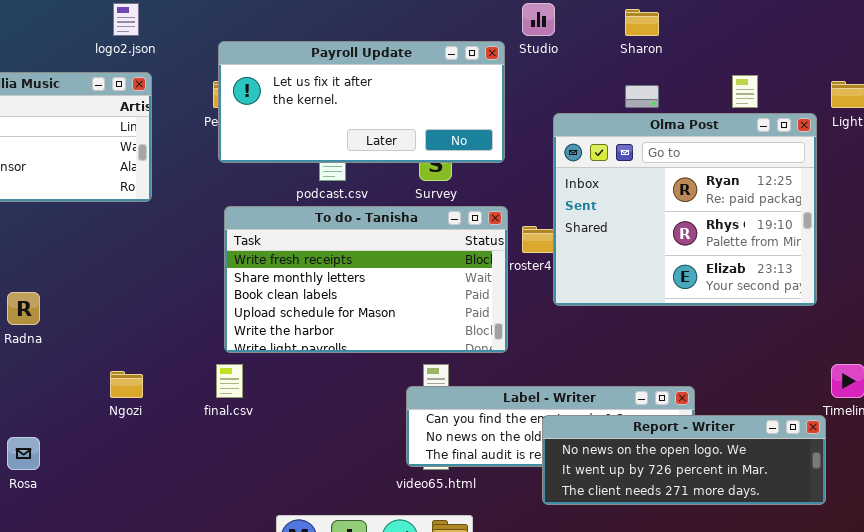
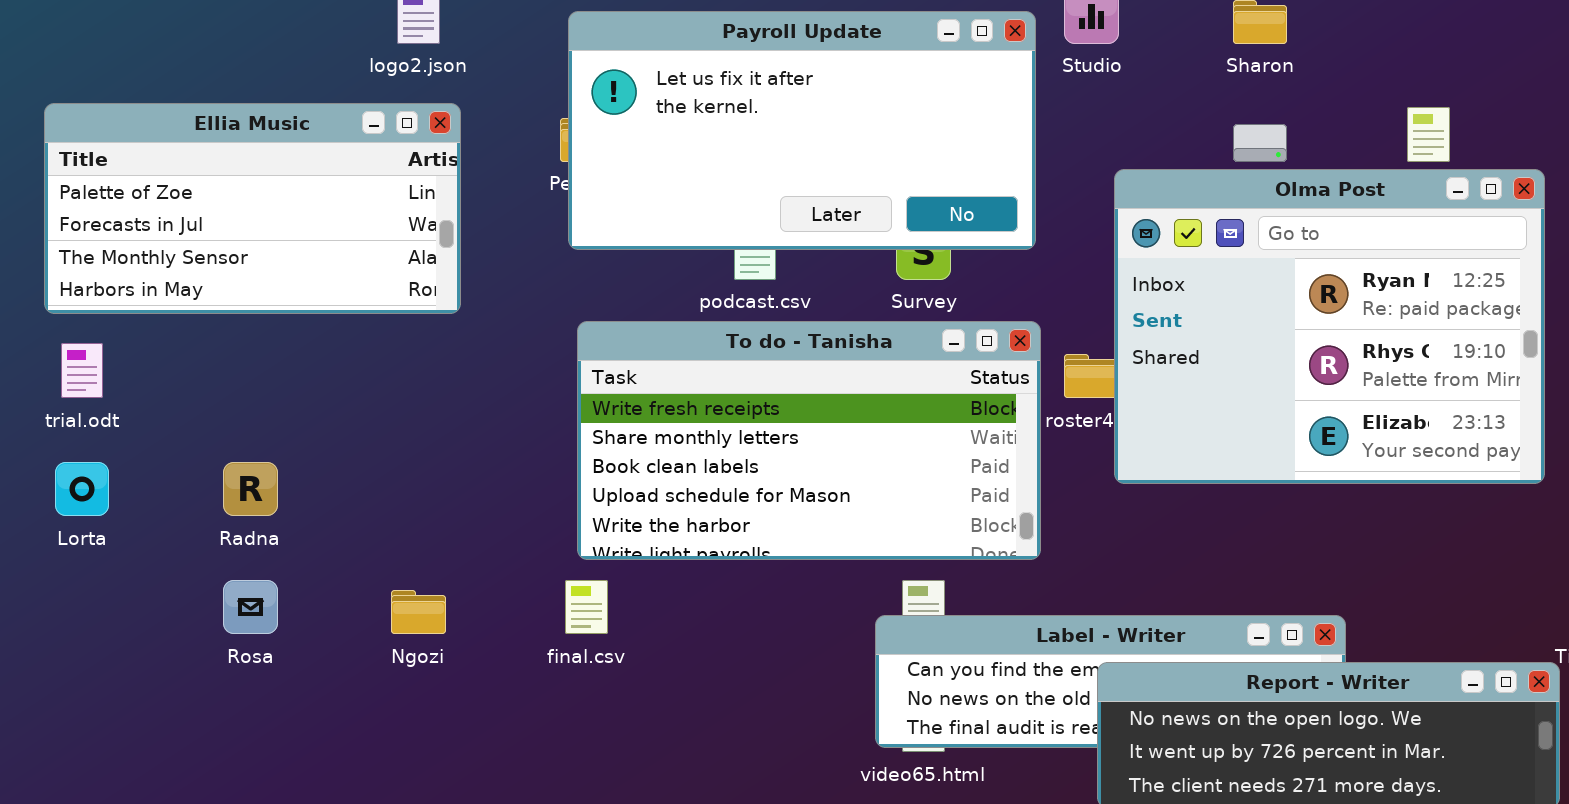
Payroll Update: [218,41,505,163] -> [568,11,1036,250], resized
Rosa: [7,437,40,470] -> [223,580,278,634], moved

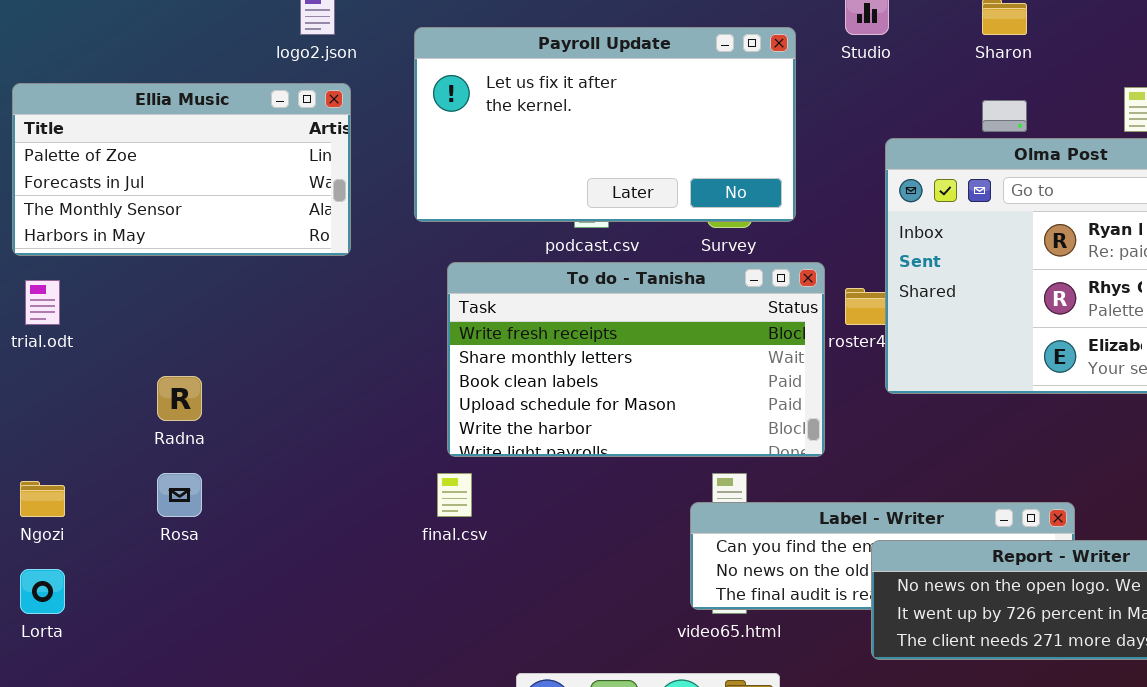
Payroll Update: [568,11,1036,250] -> [414,27,796,222], moved
Lorta: [55,462,109,516] -> [20,569,65,614], moved
Ngozi: [391,590,446,634] -> [20,481,65,517], moved

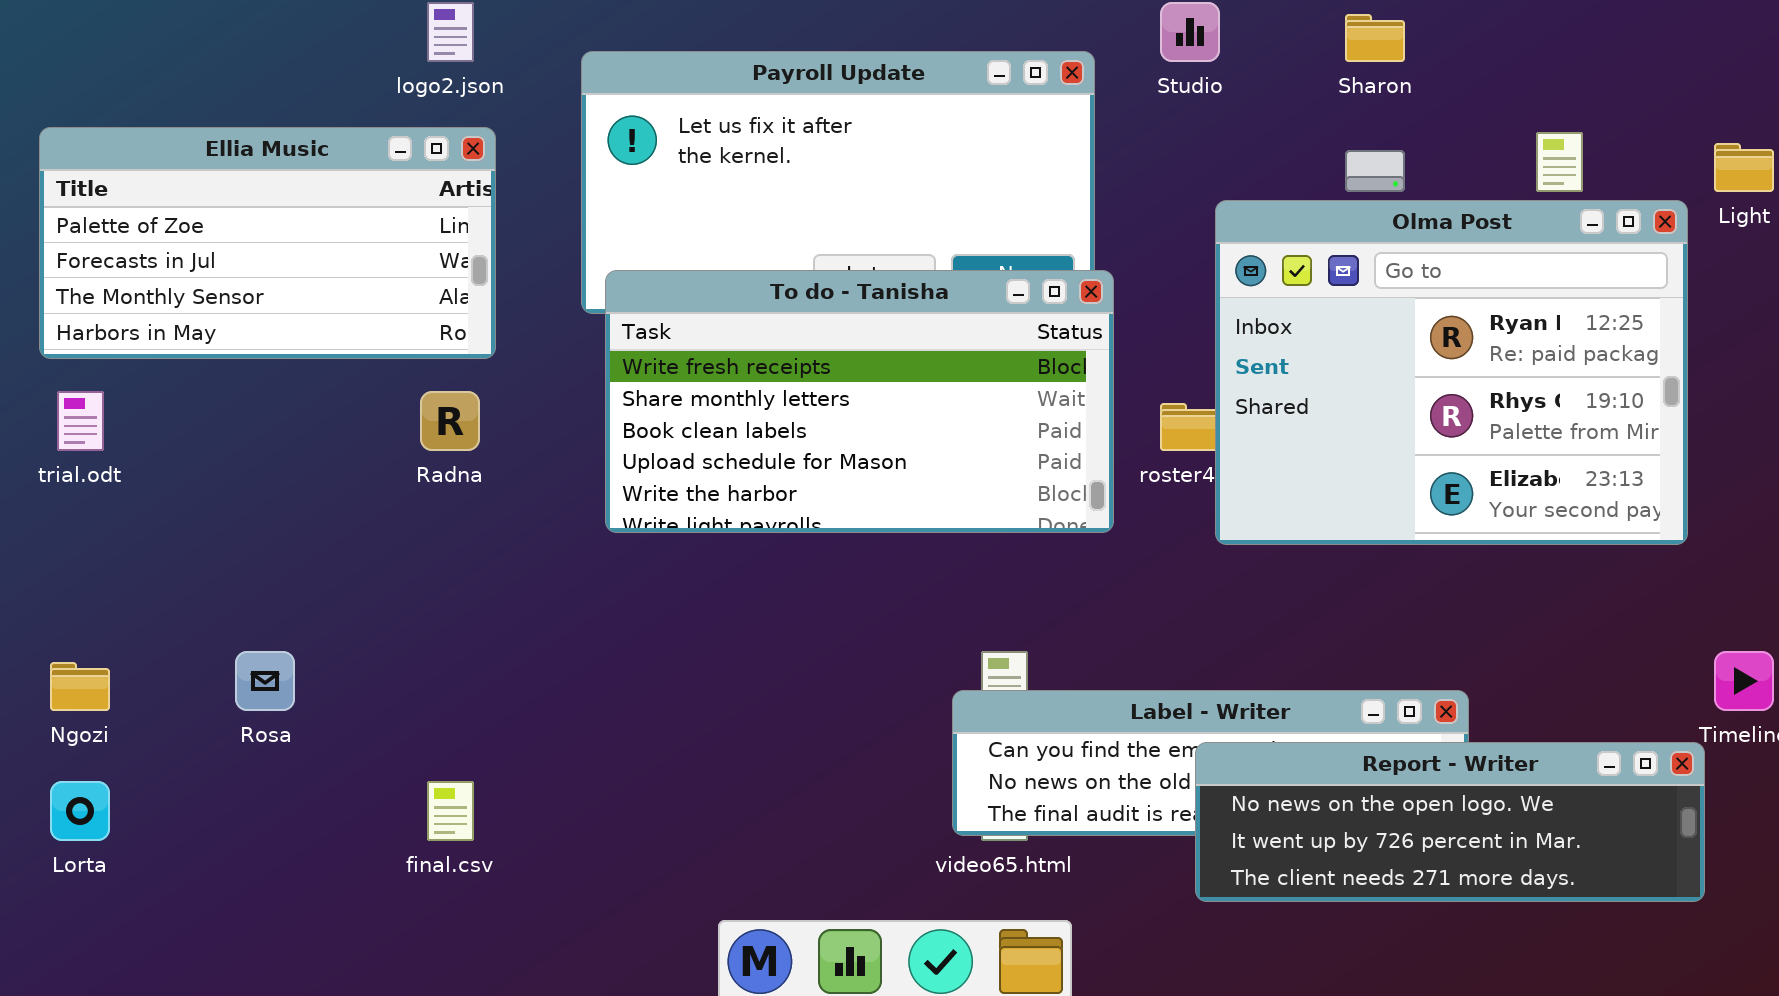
To do - Tanisha: [447,262,825,457] -> [605,270,1114,533], moved
Radna: [157,376,202,421] -> [420,391,480,451], moved
final.csv: [437,473,472,517] -> [427,781,474,841], moved

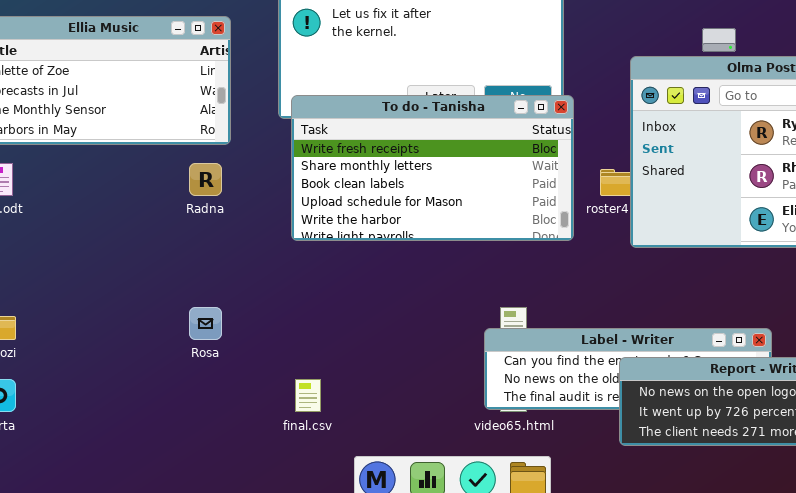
Rosa: [235,651,295,711] -> [189,307,222,340], moved
final.csv: [427,781,474,841] -> [295,379,321,412], moved

